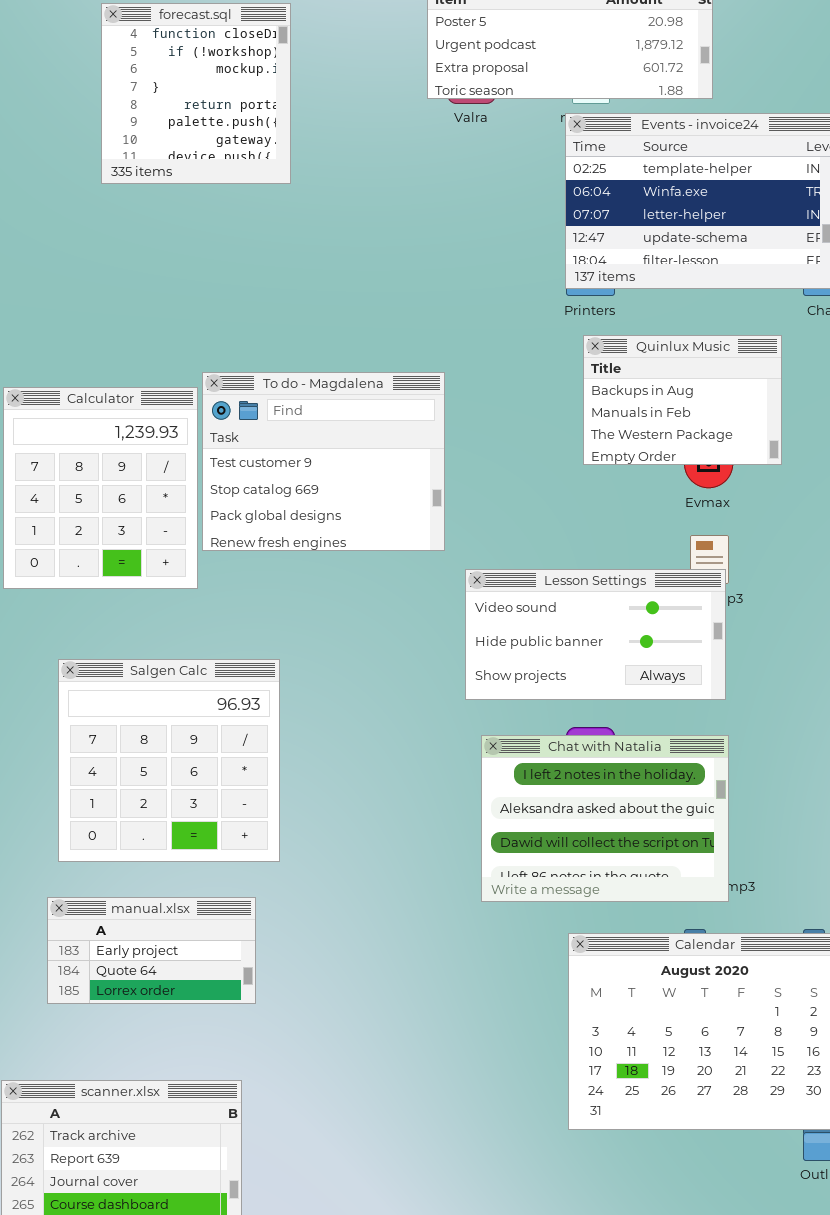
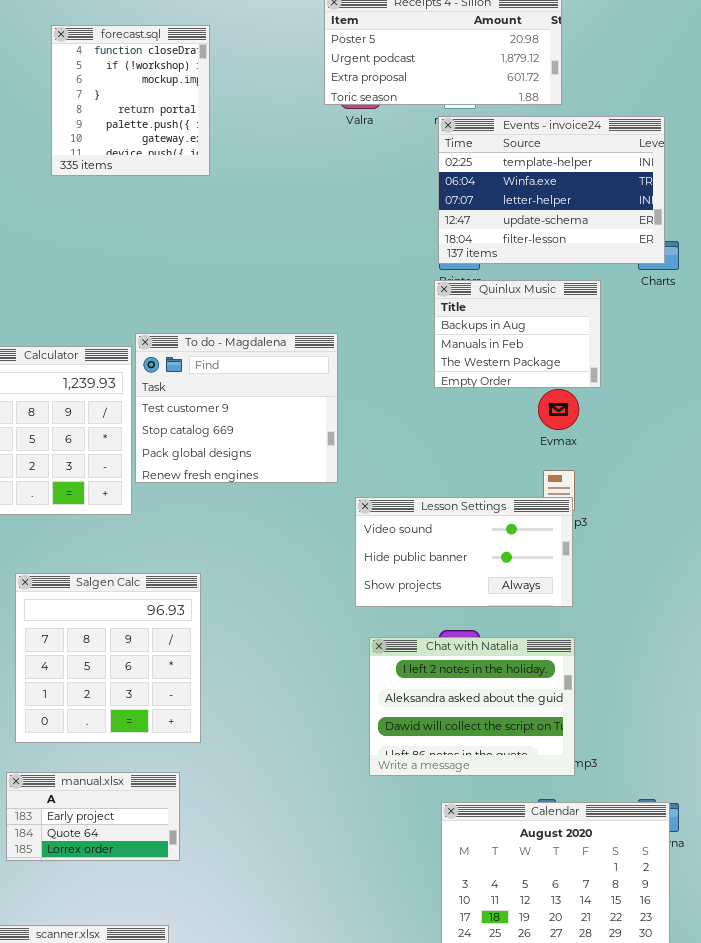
Quinlux Music: [583,335,782,465] -> [434,280,601,388], moved

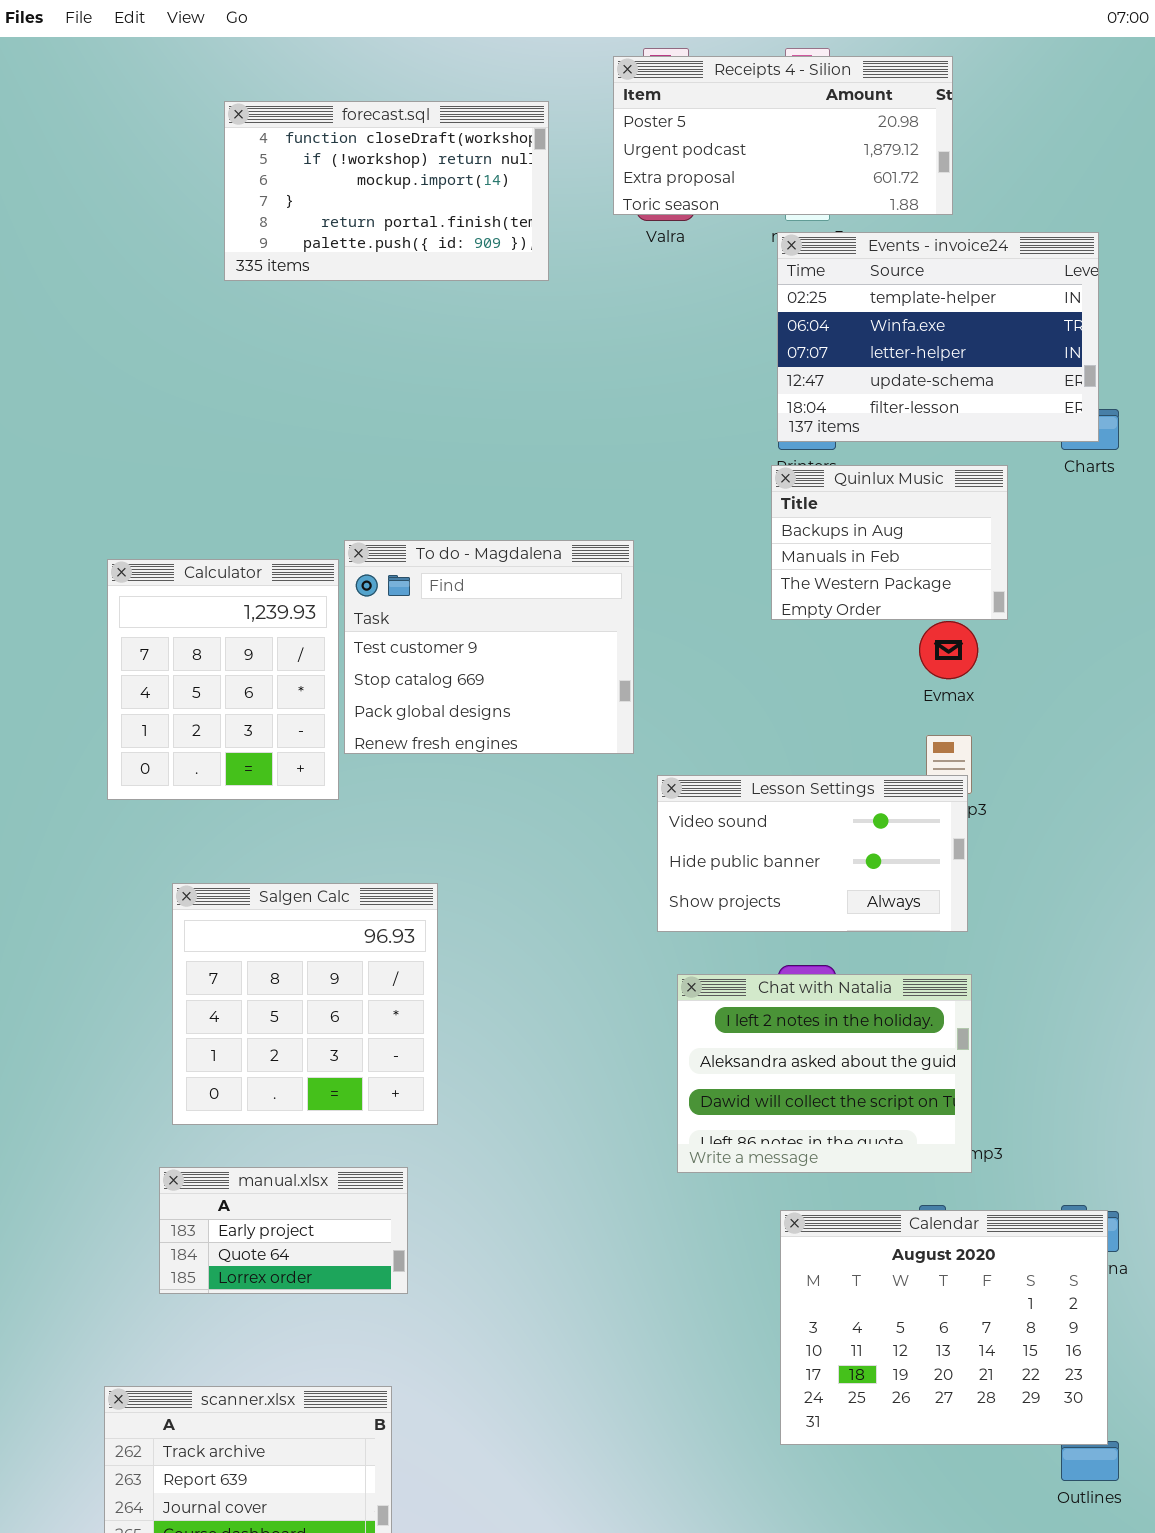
forecast.sql: [51,25,210,176] -> [224,101,549,281], resized

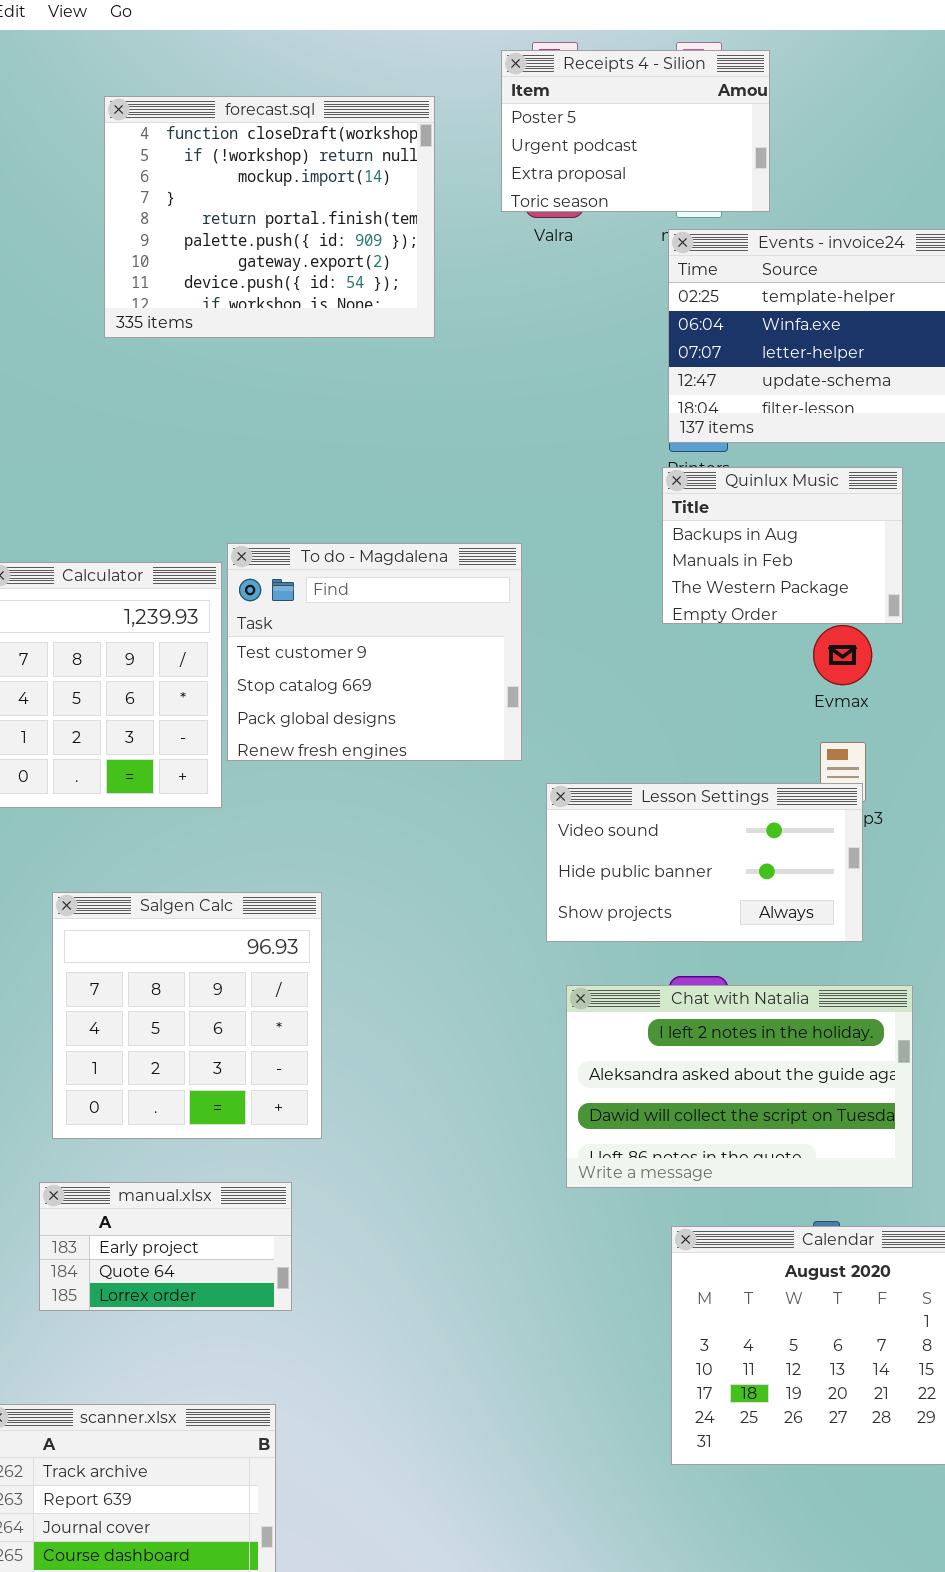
Receipts 4 - Silion: [613,56,953,215] -> [501,50,770,212], resized
forecast.sql: [224,101,549,281] -> [104,96,435,338], resized
Chat with Natalia: [677,974,972,1173] -> [566,985,913,1188], resized

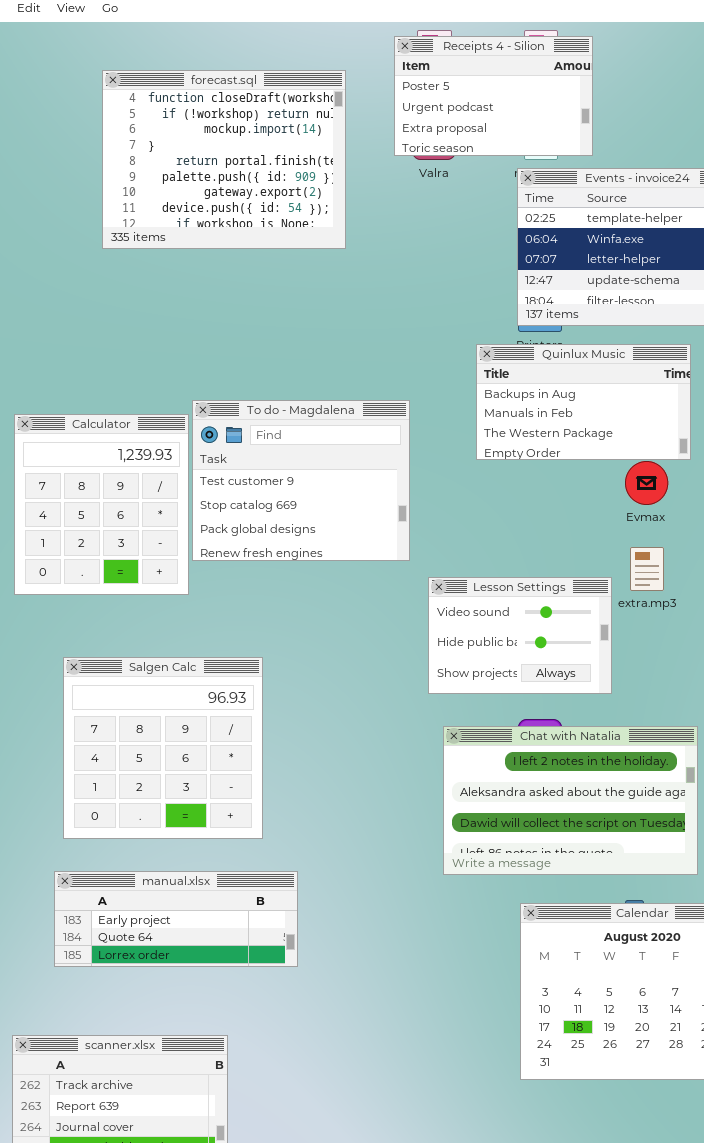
Quinlux Music: [662,467,903,624] -> [476,344,691,460], resized
Lesson Settings: [546,783,863,942] -> [428,577,612,694], resized
manual.xlsx: [39,1182,292,1311] -> [54,871,298,967], resized

